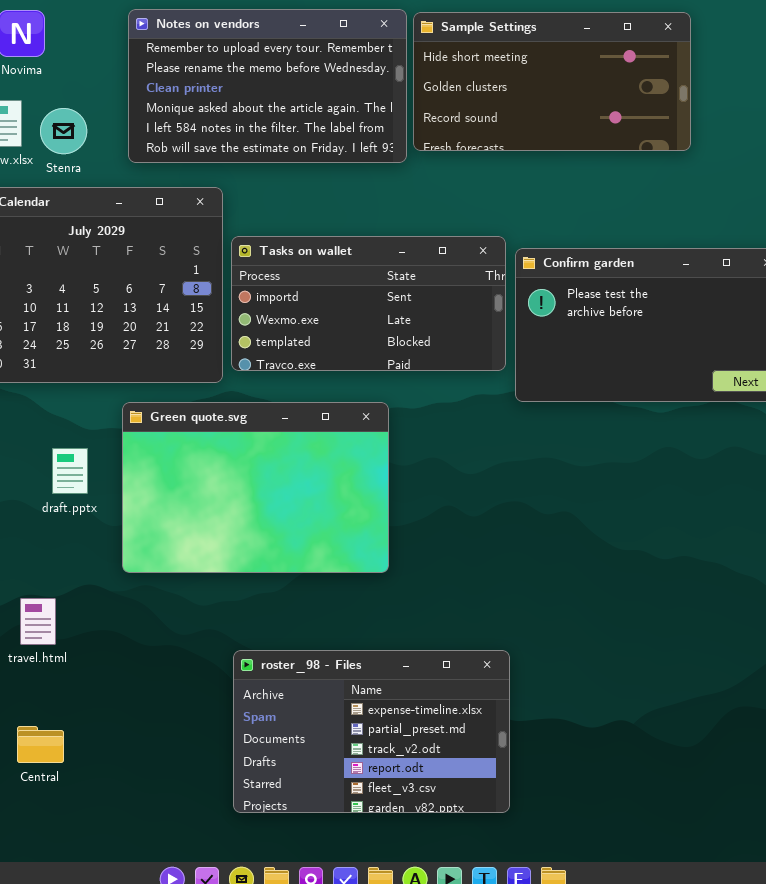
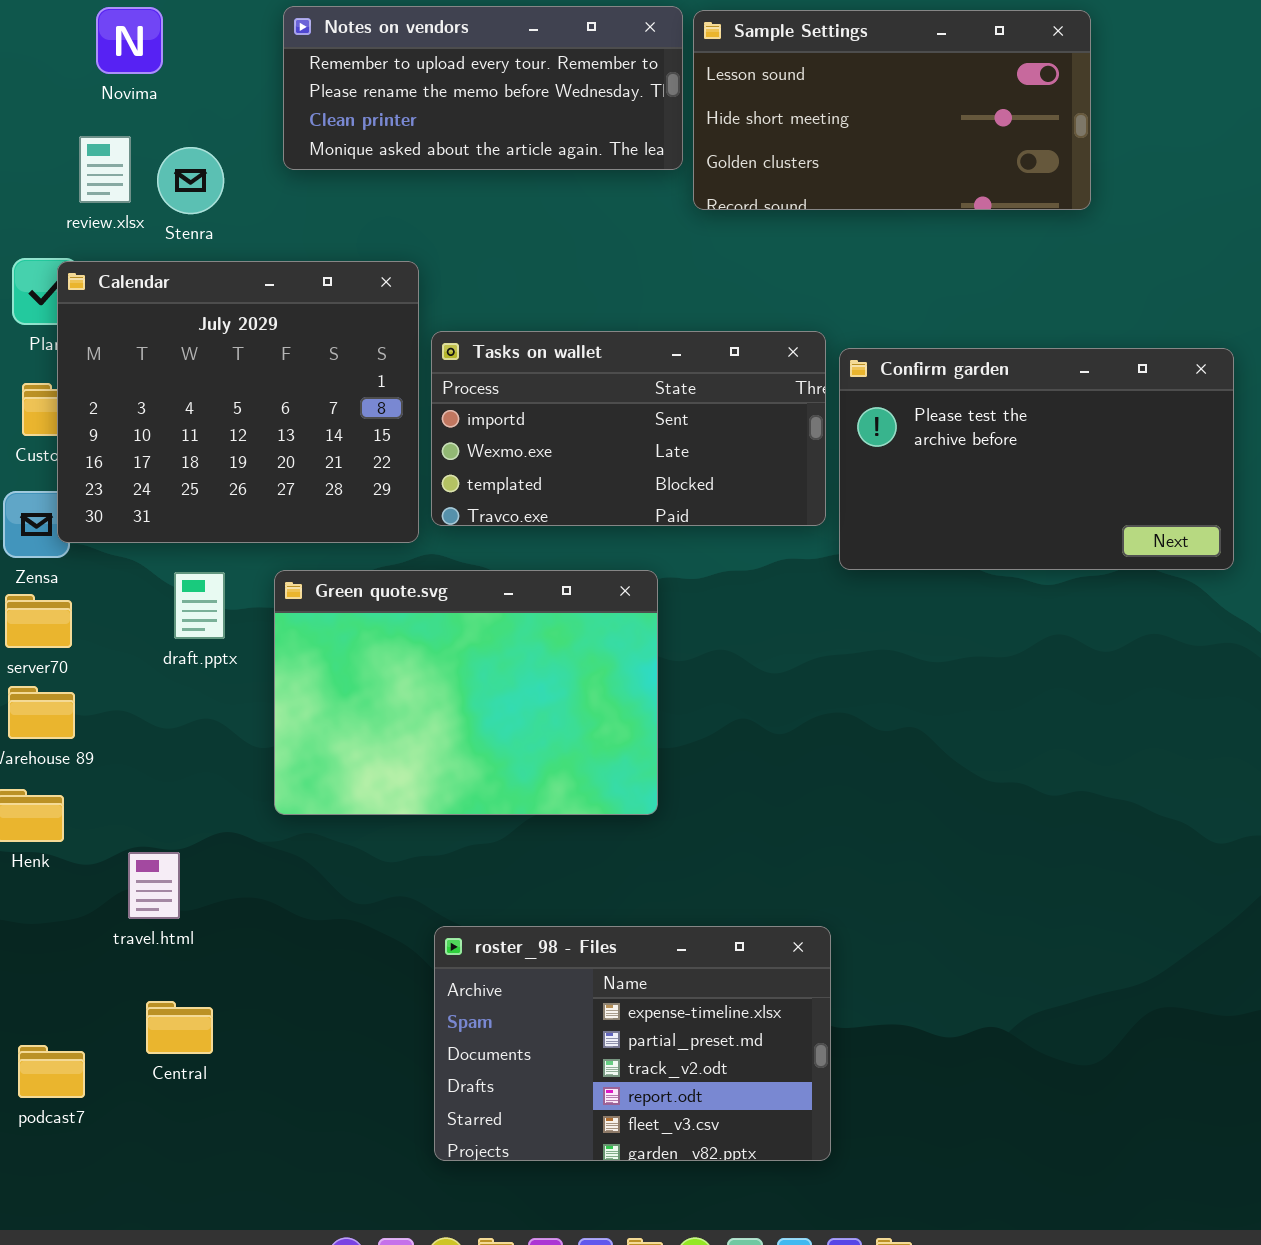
Notes on vendors: [128,9,407,163] -> [283,6,683,170], resized
Sample Settings: [413,12,691,151] -> [693,10,1091,210], scrolled up 1 row
draft.pptx: [52,448,88,494] -> [174,572,225,639], moved
Central: [17,726,64,763] -> [146,1001,213,1054], moved

